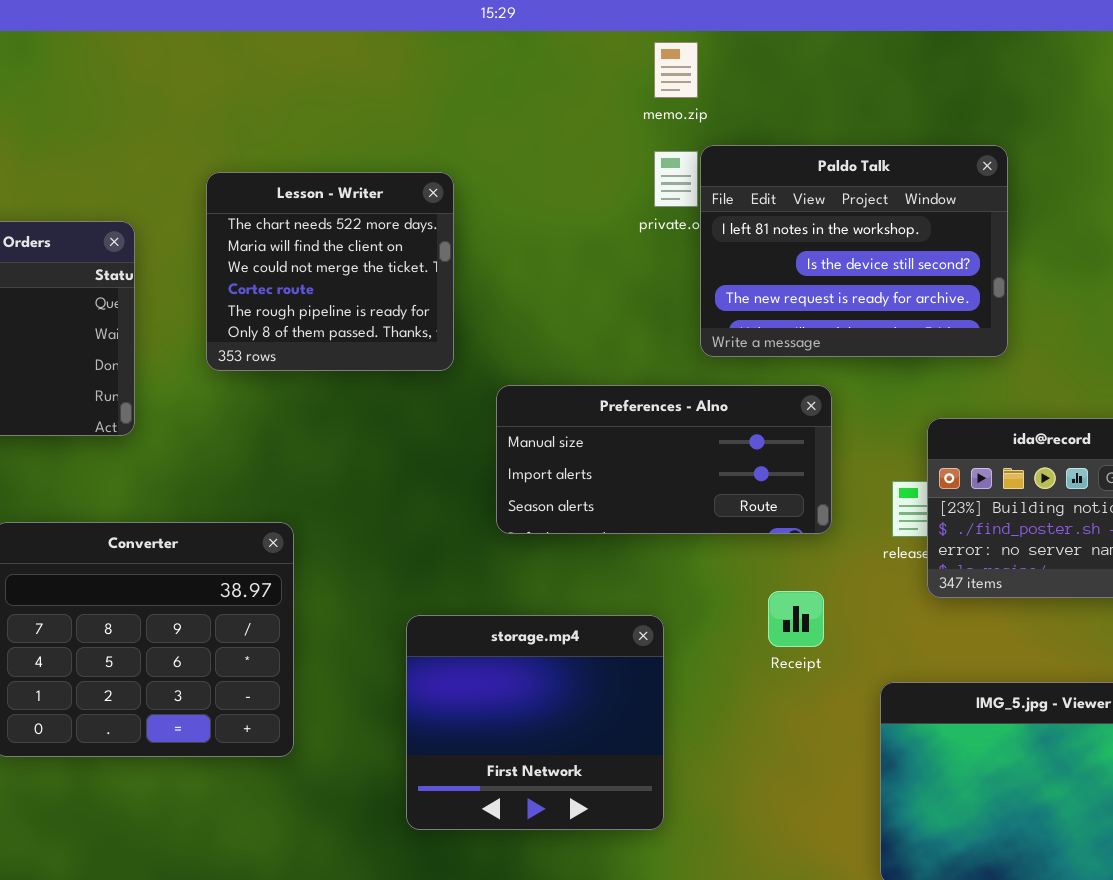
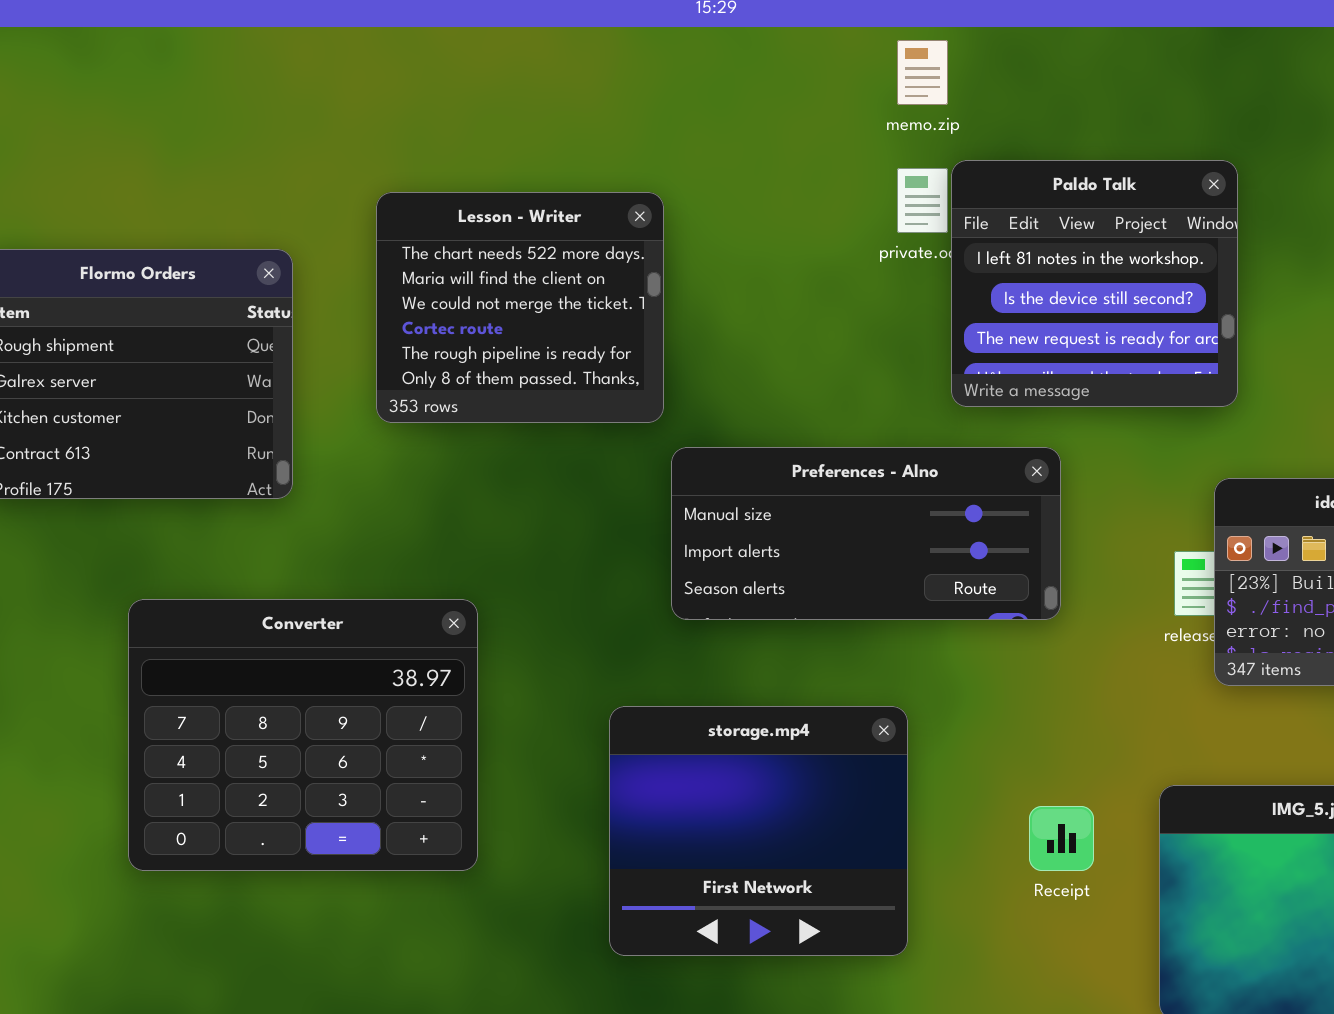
Paldo Talk: [700,145,1008,357] -> [951,160,1238,407], resized
Preferences - Alno: [496,385,832,534] -> [671,447,1061,620], moved
Receipt: [768,591,824,647] -> [1029,806,1094,871], moved

